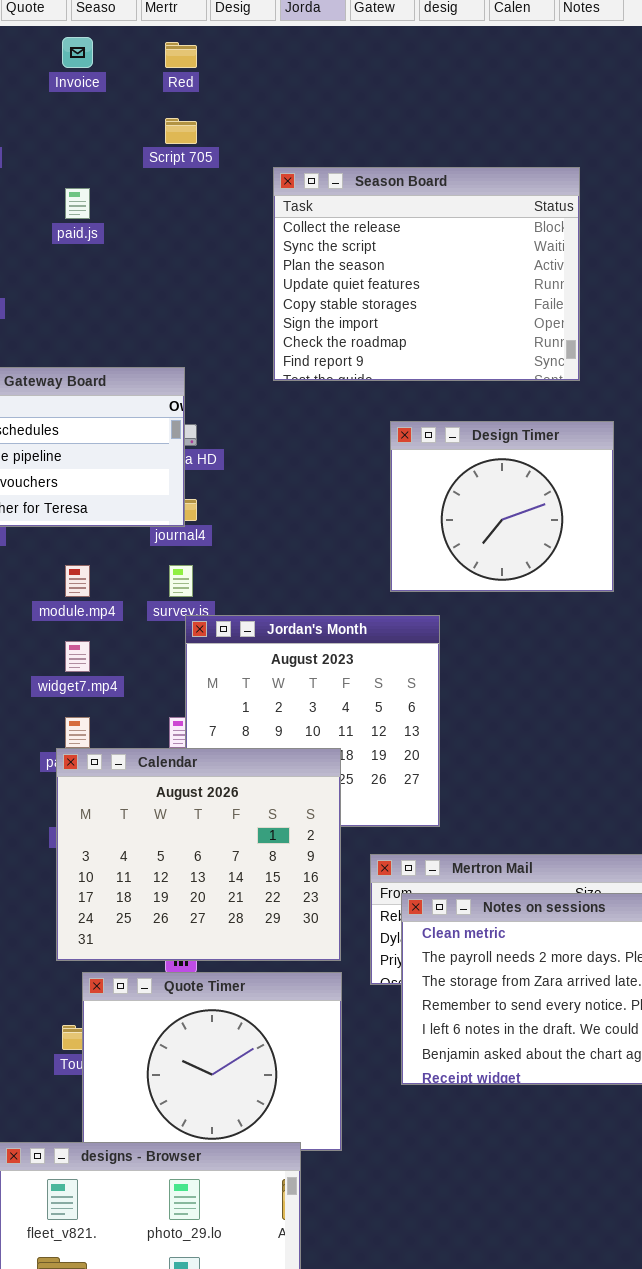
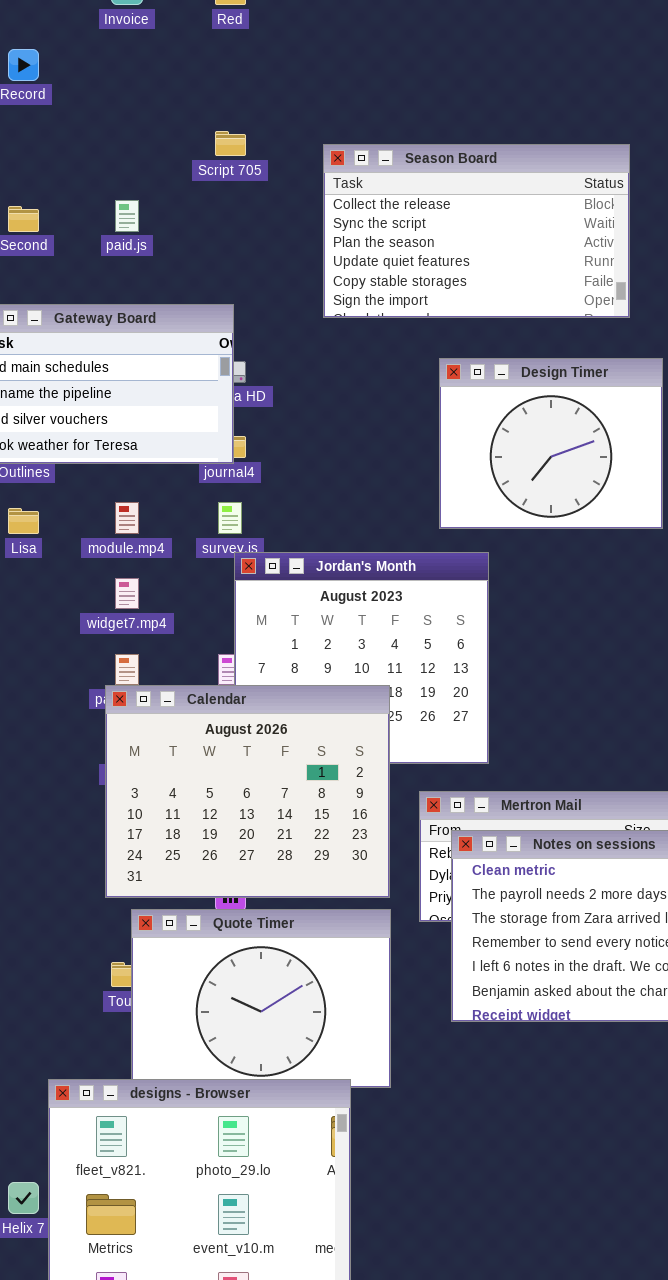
Script 705: [165,118,197,144] -> [215,131,246,156], moved
Season Board: [273,167,580,381] -> [323,144,630,318], resized
paid.js: [65,188,90,219] -> [115,200,139,232], moved

